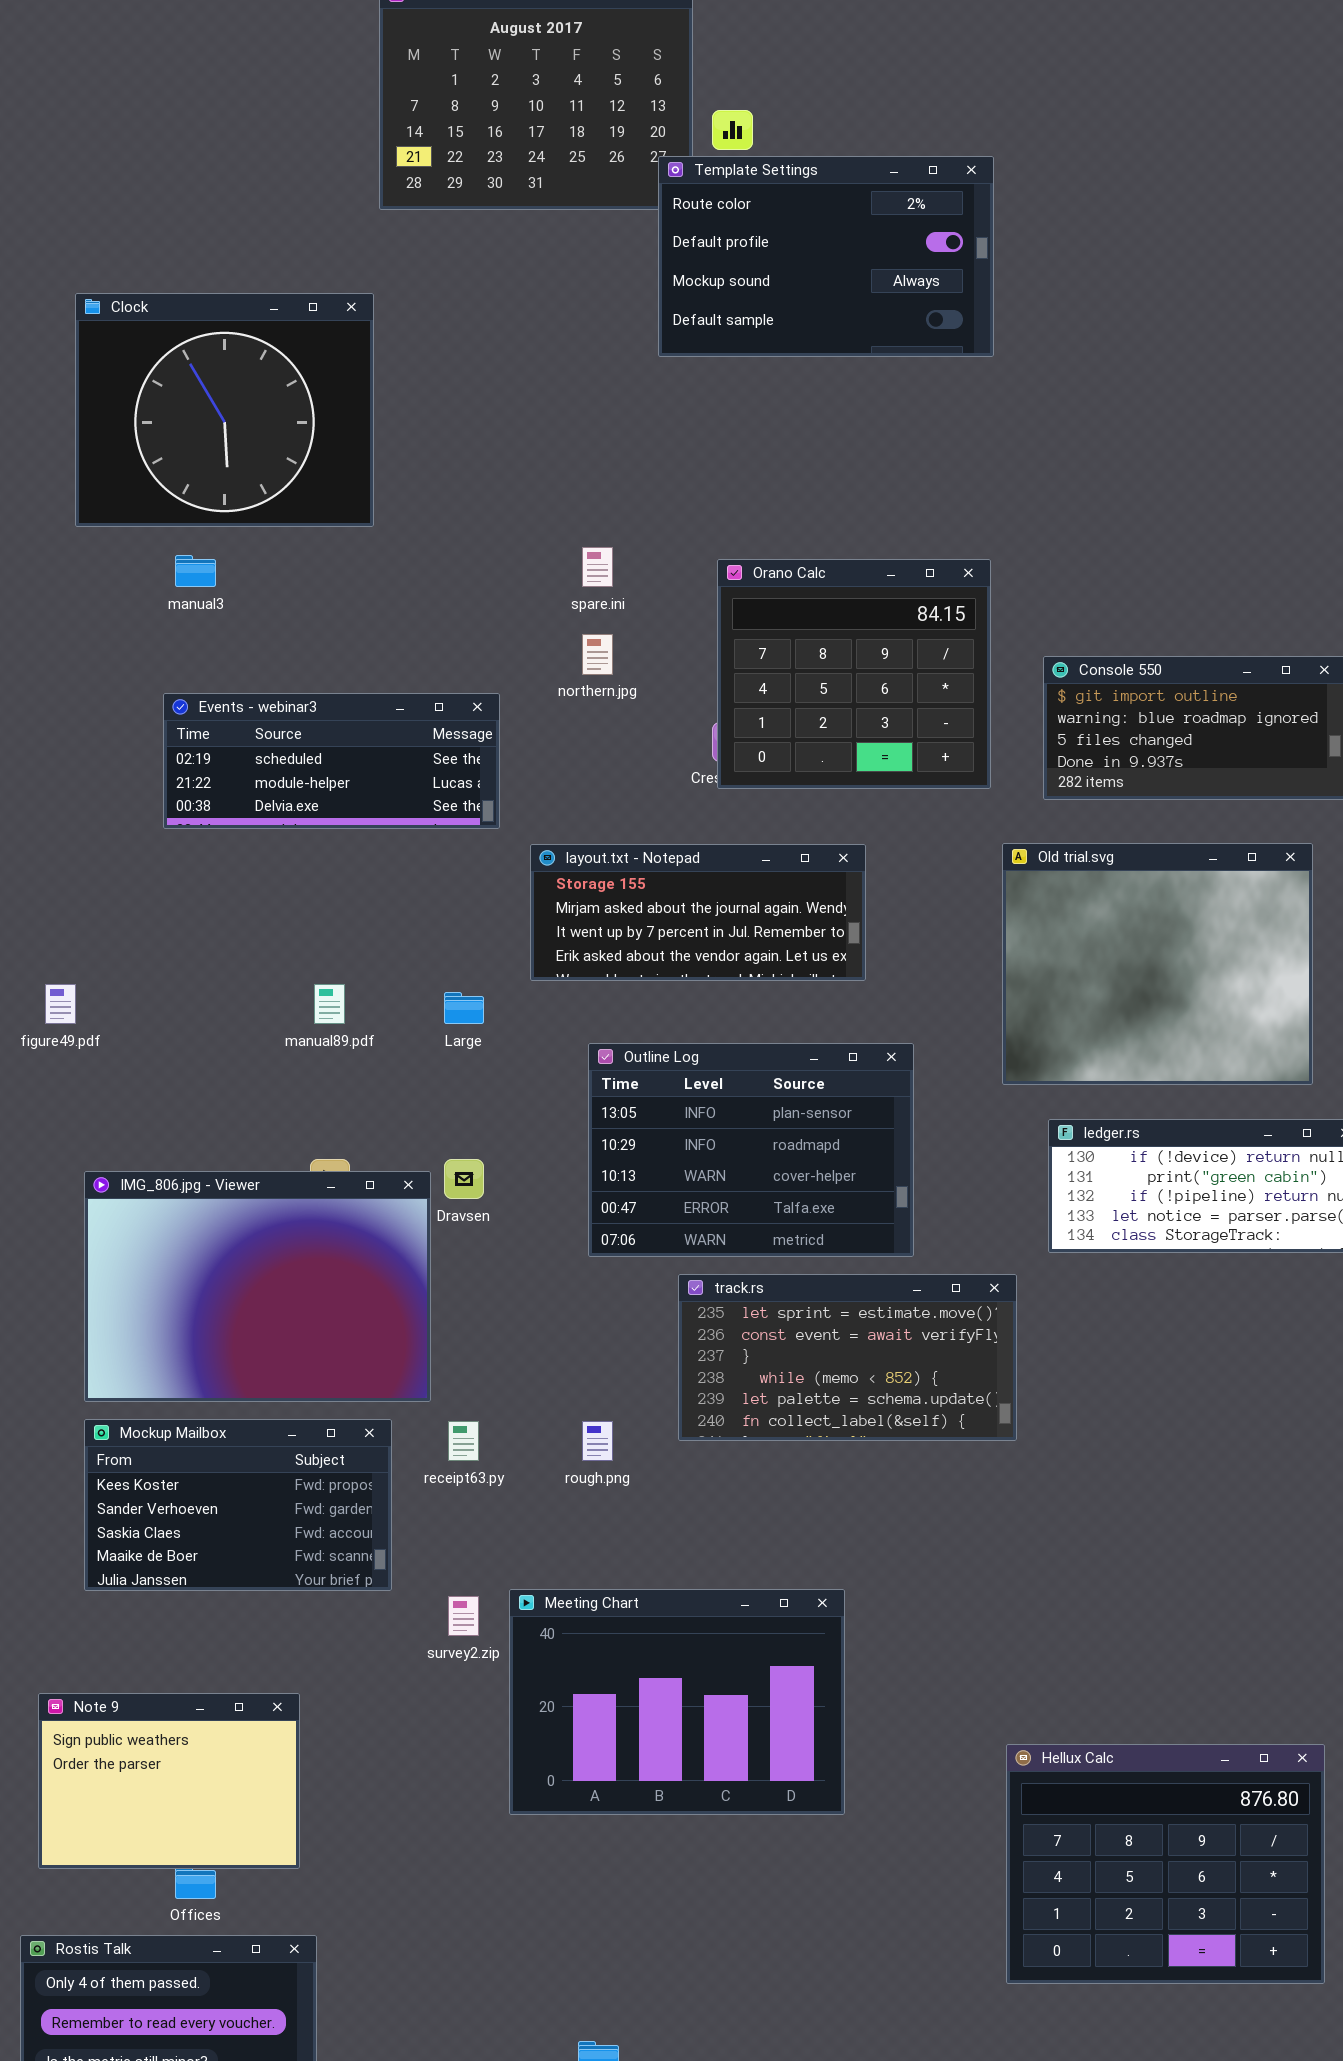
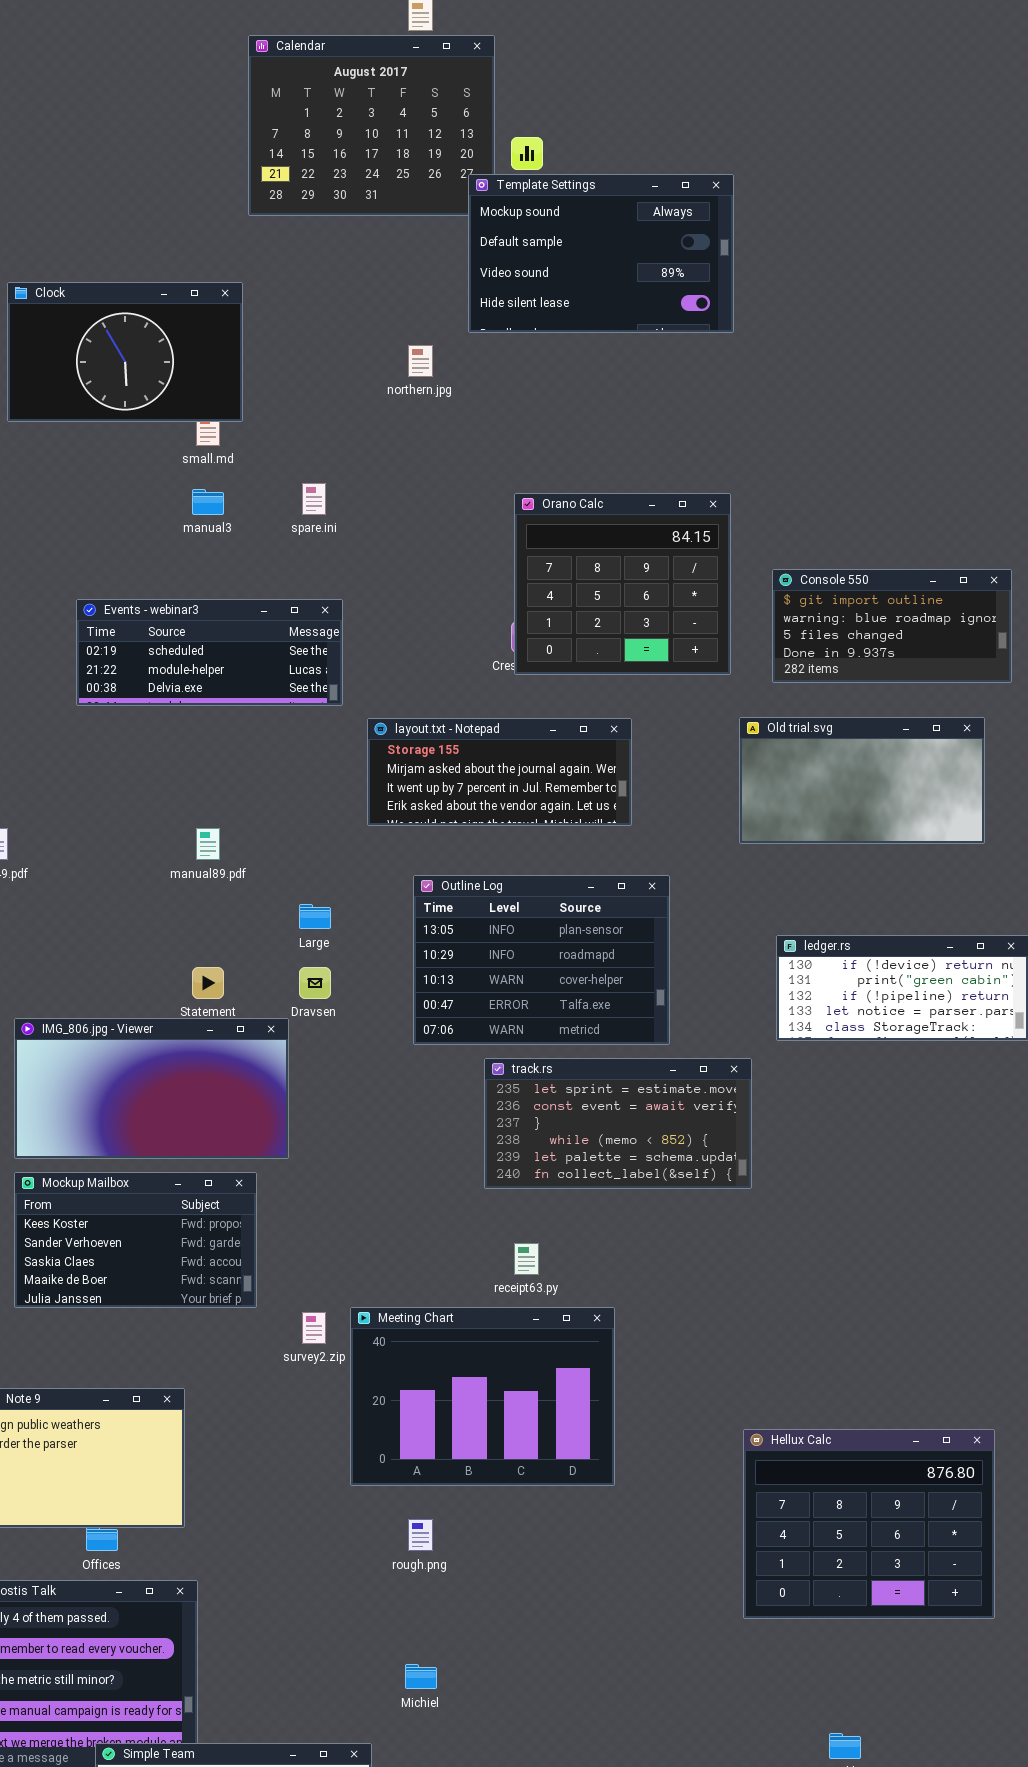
Template Settings: [658,156,994,357] -> [468,174,734,333], scrolled down 2 rows
Clock: [75,293,374,527] -> [7,282,243,422], resized
spare.ini: [582,547,613,587] -> [302,483,326,515], moved
manual3: [175,555,216,587] -> [192,489,224,515], moved
northern.jpg: [582,634,613,675] -> [408,345,433,377], moved
Old trial.svg: [1002,843,1313,1085] -> [739,717,985,844], resized
Large: [444,992,484,1024] -> [299,904,331,929], moved
IMG_806.jpg - Viewer: [84,1171,431,1402] -> [14,1018,289,1159], resized
receipt63.py: [448,1421,479,1461] -> [514,1243,539,1275], moved
rough.png: [582,1421,613,1461] -> [408,1519,433,1551], moved

